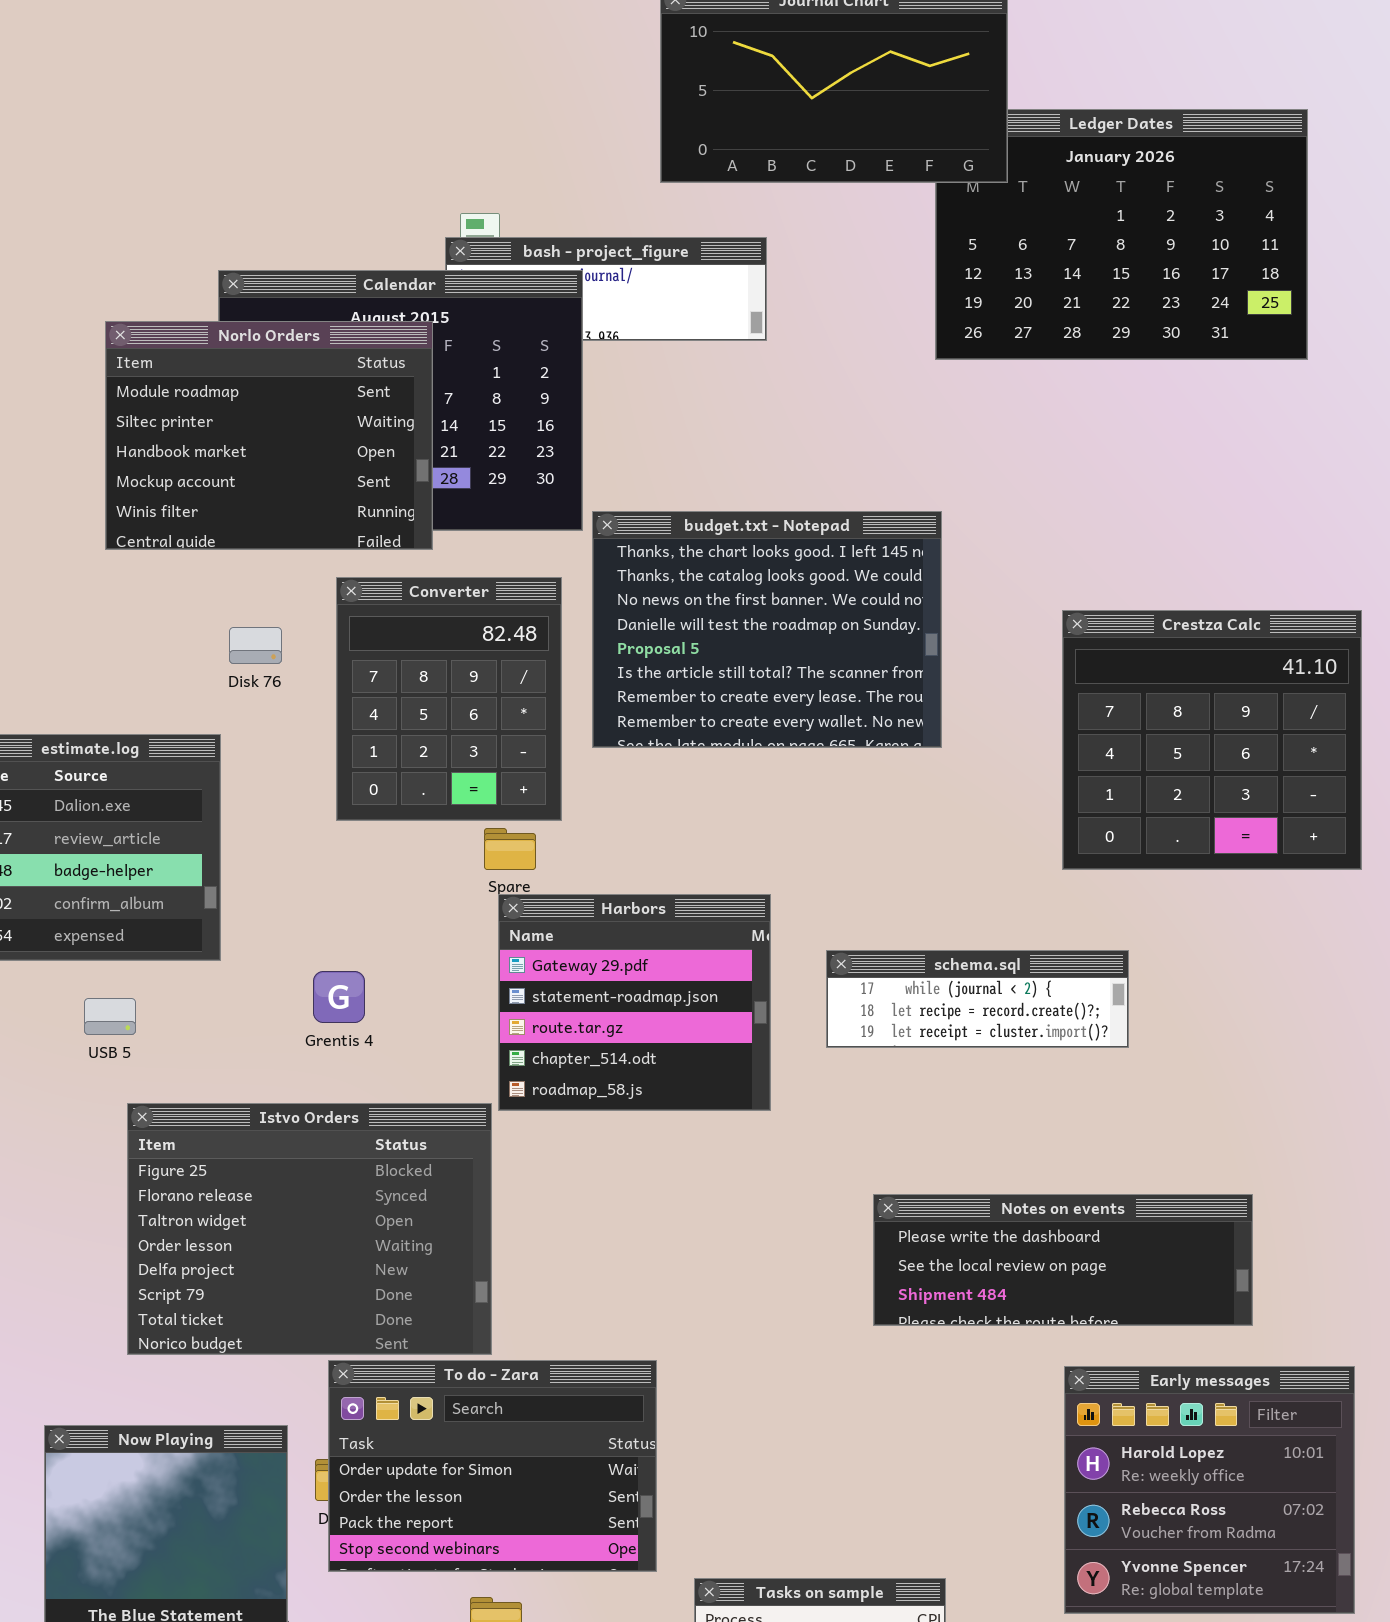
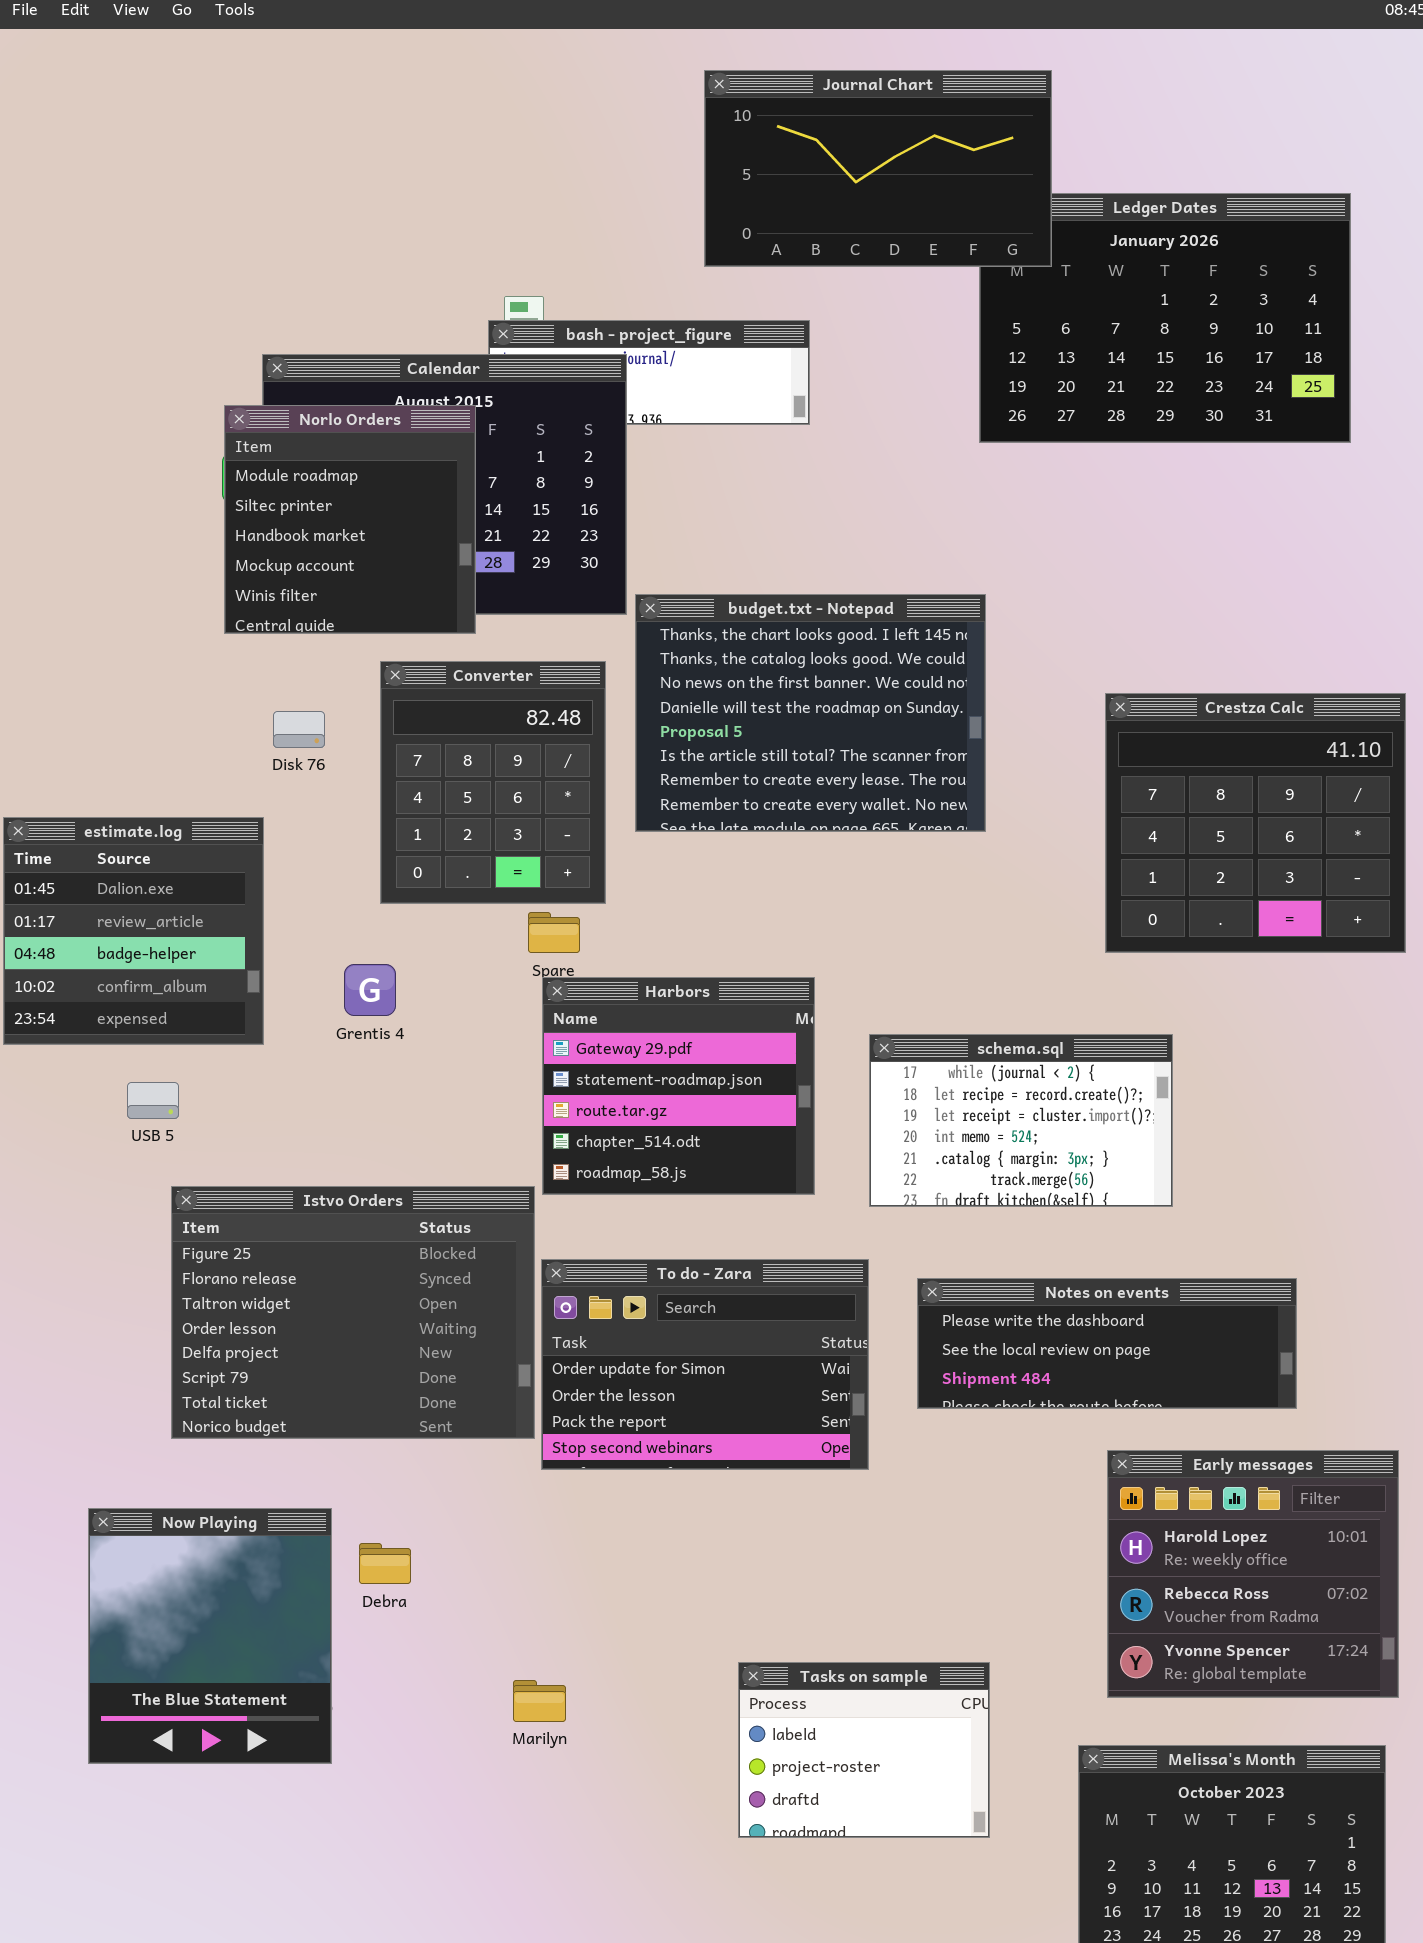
Norlo Orders: [105,321,433,550] -> [224,405,476,634], resized
schema.sql: [826,950,1129,1048] -> [869,1034,1173,1207], resized
Grentis 4: [313,971,365,1023] -> [344,964,396,1016], moved
To do - Zara: [328,1360,657,1572] -> [541,1259,869,1470], moved

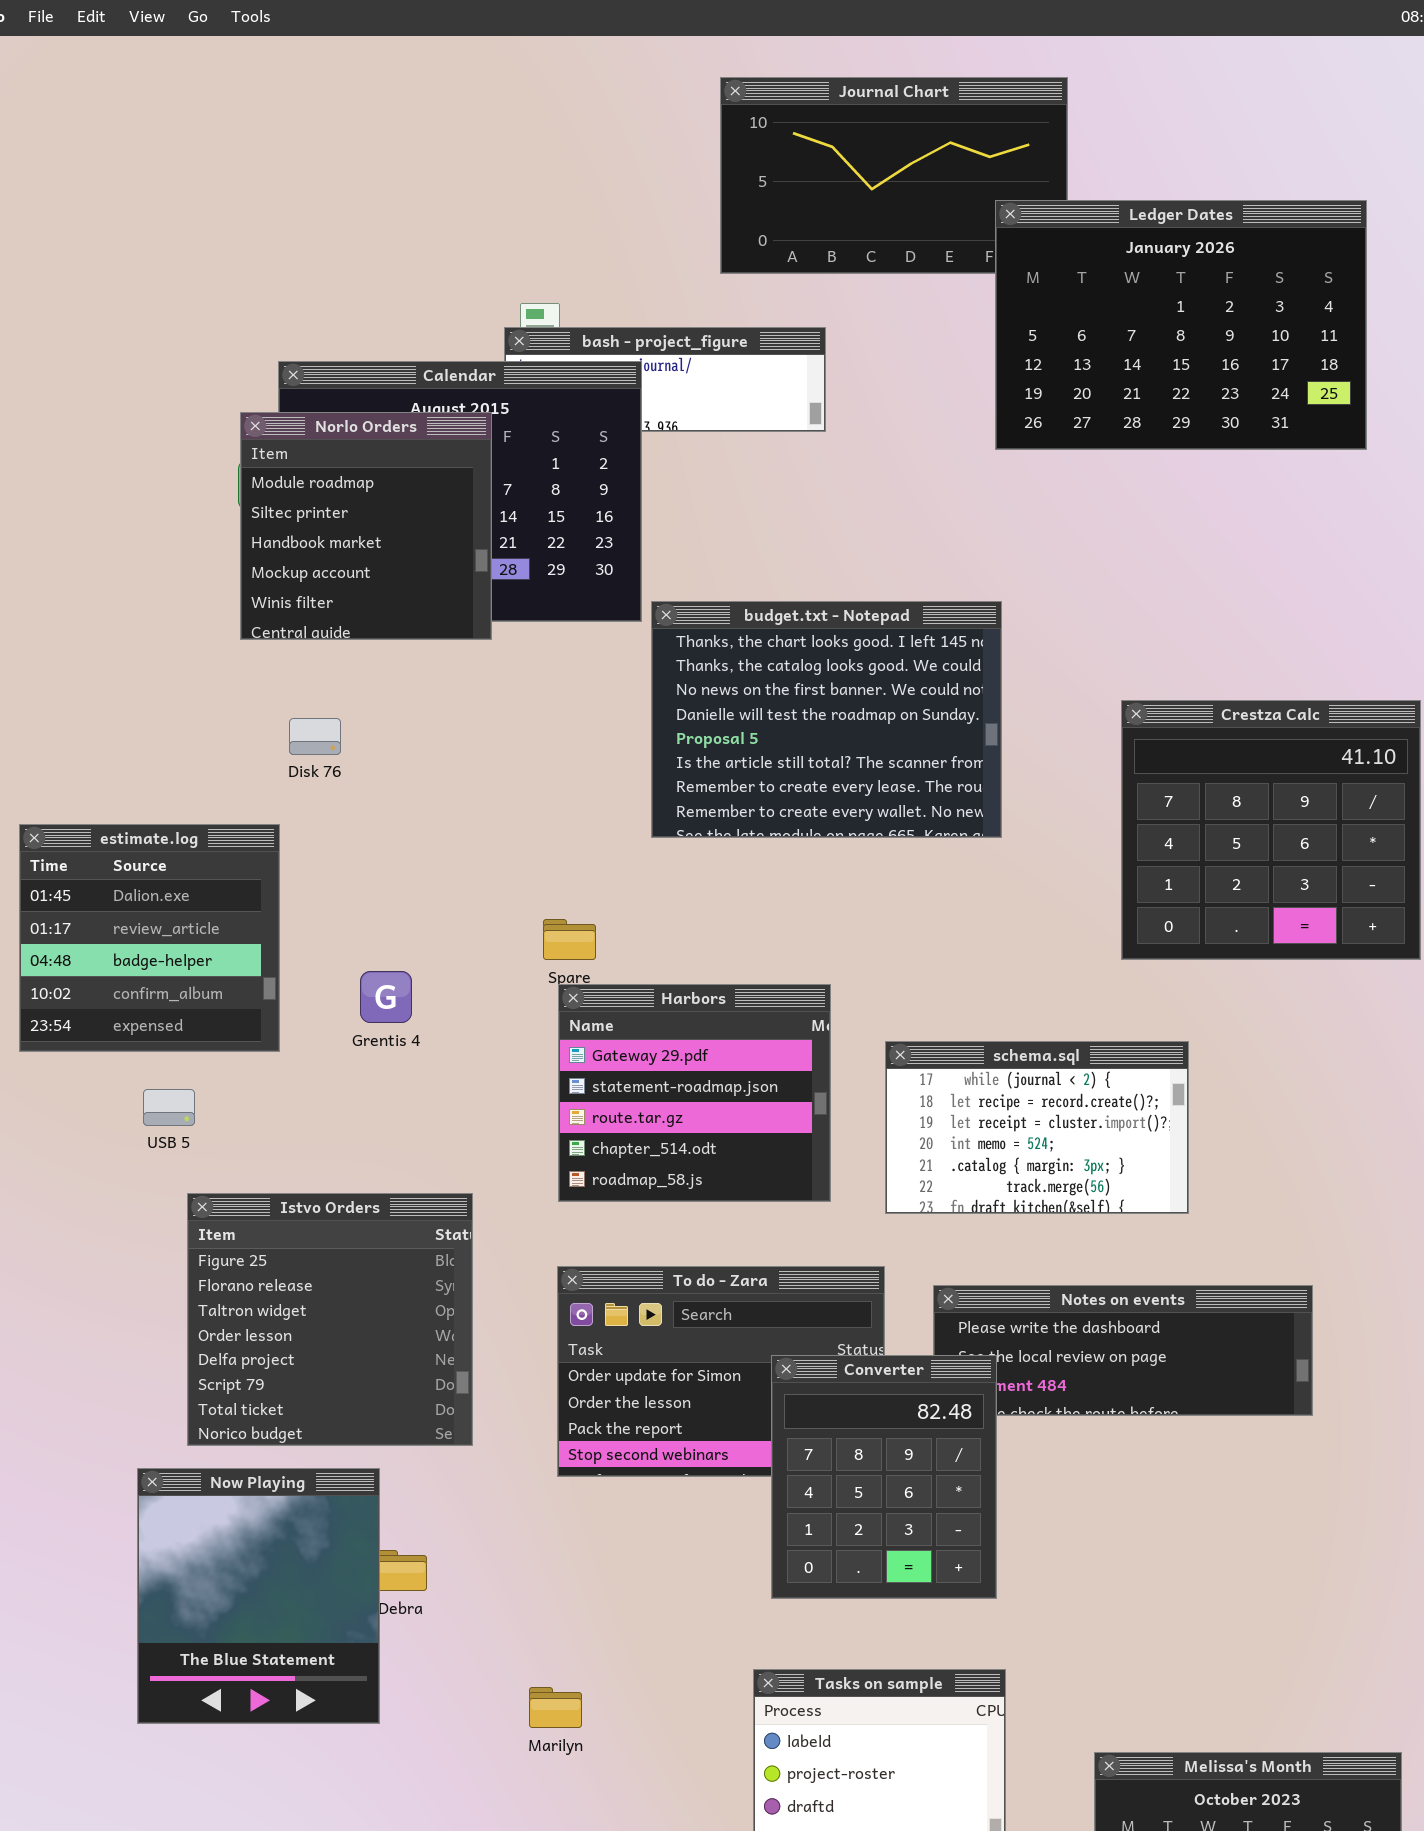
Ledger Dates: [979,193,1351,443] -> [995,200,1367,450], raised
Converter: [380,661,606,904] -> [771,1355,997,1599], moved
Istvo Orders: [171,1186,535,1439] -> [187,1193,473,1446], resized
Early messages: [1107,1450,1399,1698] -> none, closed
Now Playing: [88,1508,332,1764] -> [137,1468,380,1724], moved

